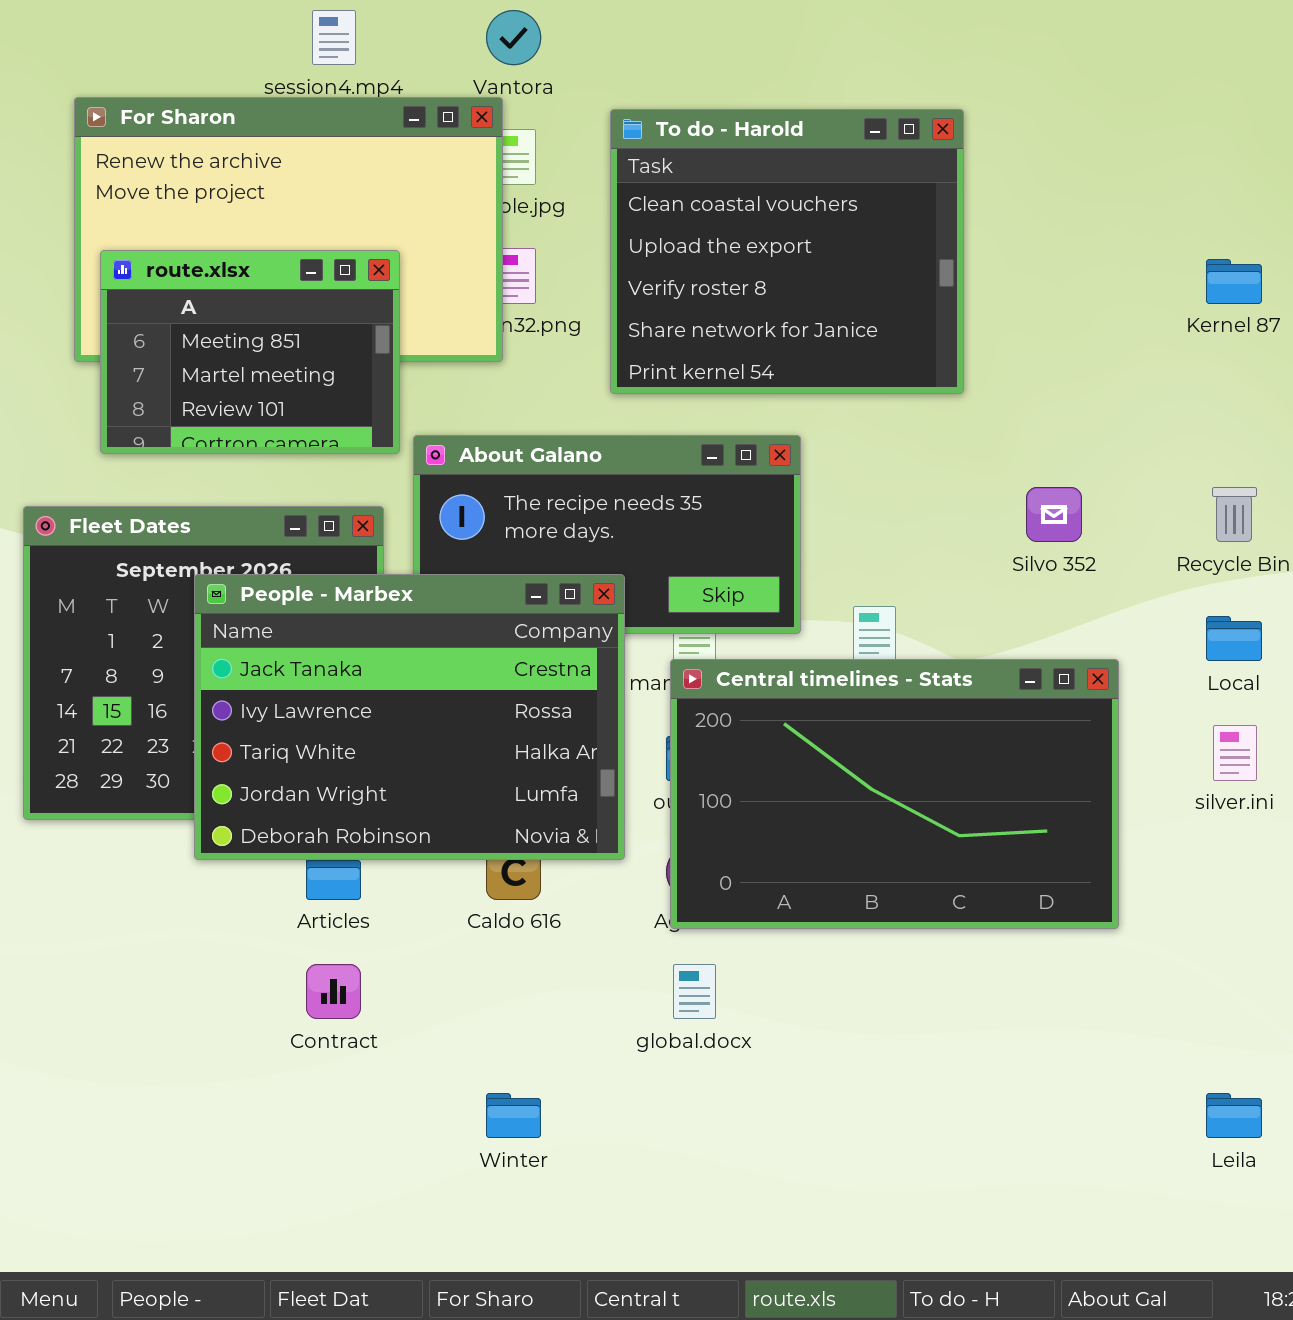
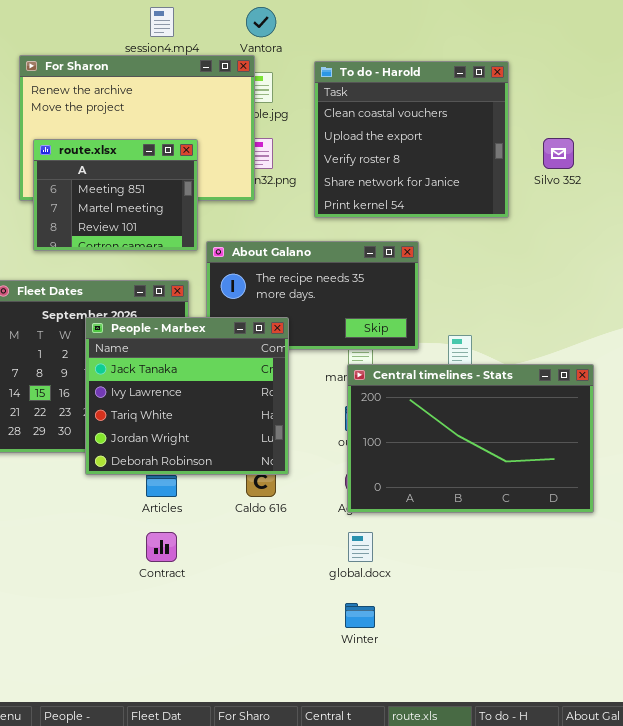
Silvo 352: [1026,487,1082,542] -> [543,138,574,169], moved
People - Marbex: [194,574,625,860] -> [85,317,289,475], resized
Winter: [486,1093,541,1138] -> [345,603,375,628], moved

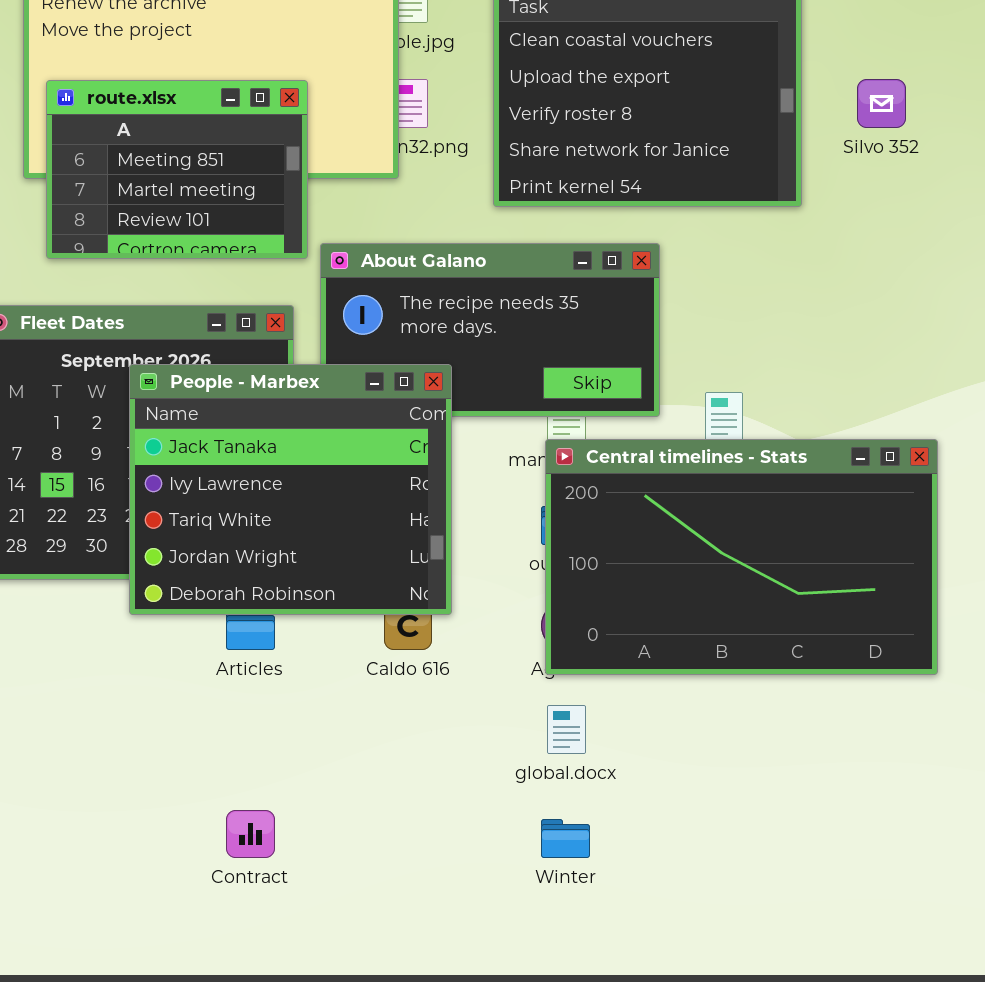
Contract: [146,532,177,562] -> [226,810,275,858], moved

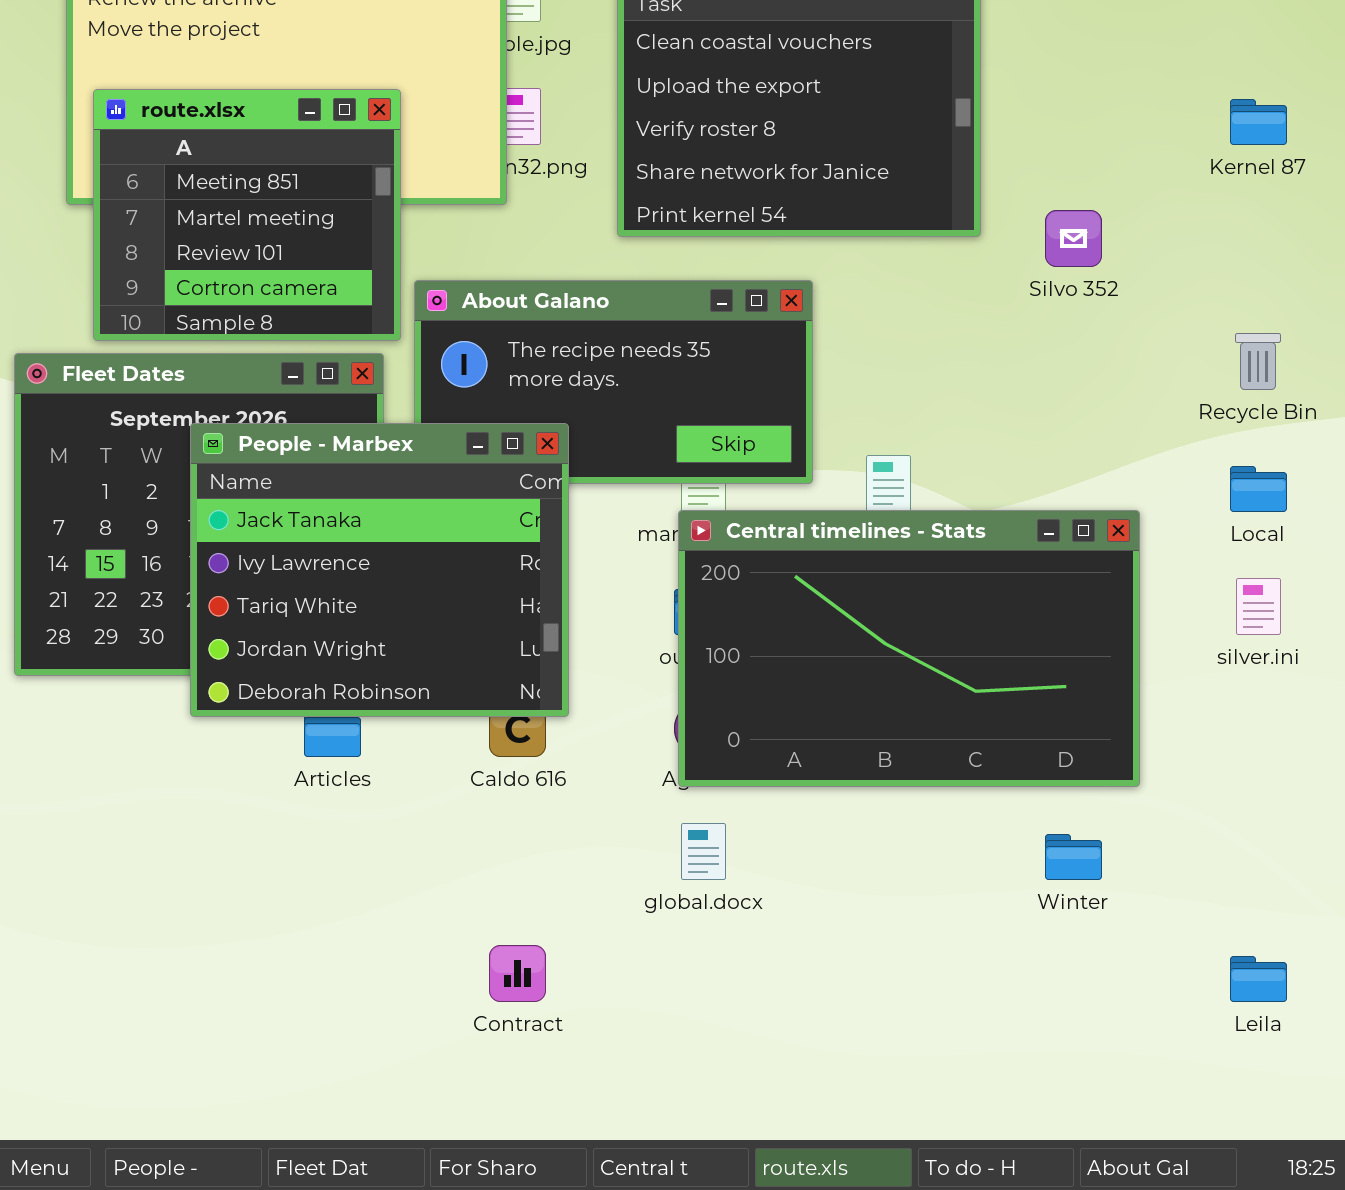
Silvo 352: [857,79,906,128] -> [1045,210,1102,267], moved
route.xlsx: [46,80,308,259] -> [93,89,401,341], resized
Contract: [226,810,275,858] -> [489,945,546,1002], moved
Winter: [541,819,590,858] -> [1045,834,1102,880], moved

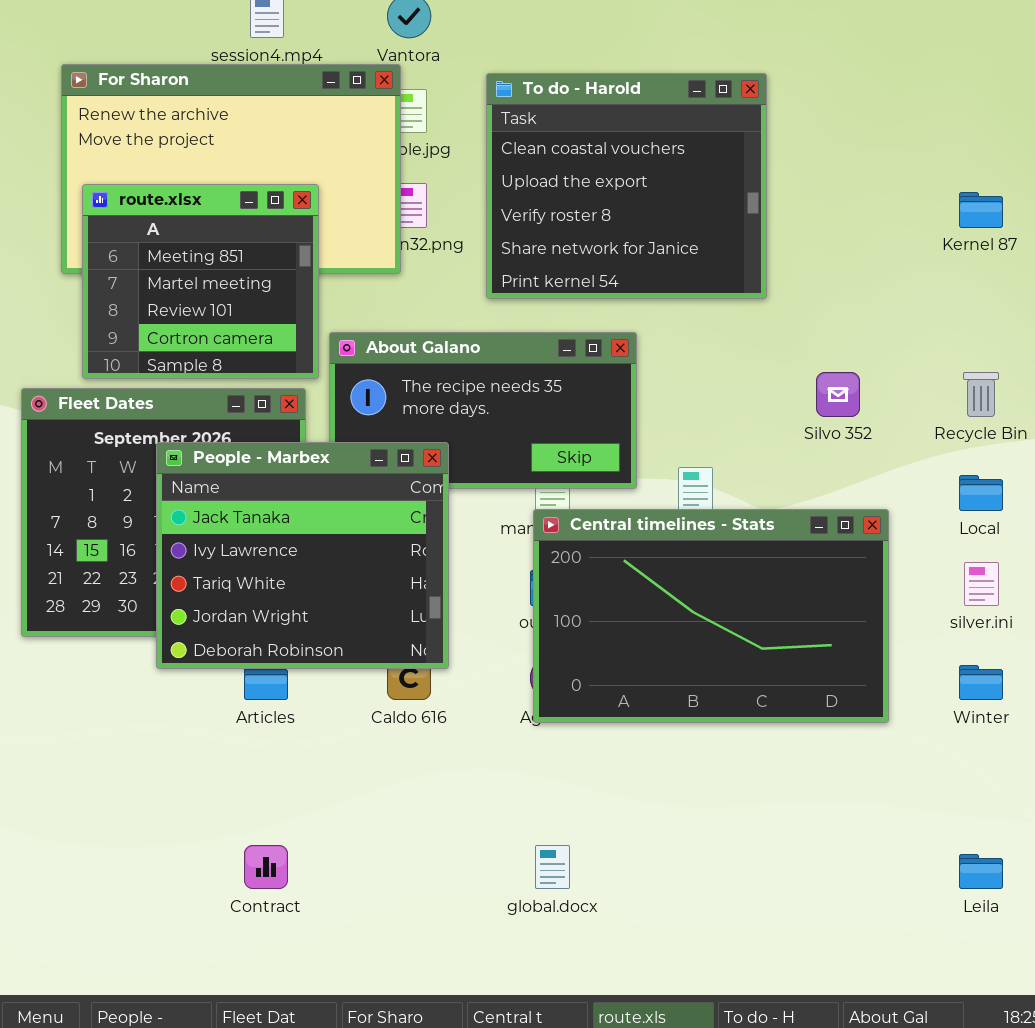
Silvo 352: [1045,210,1102,267] -> [816,372,860,417], moved
global.docx: [681,823,726,880] -> [535,845,570,889], moved
Winter: [1045,834,1102,880] -> [959,665,1003,700], moved
Contract: [489,945,546,1002] -> [244,845,288,889], moved

